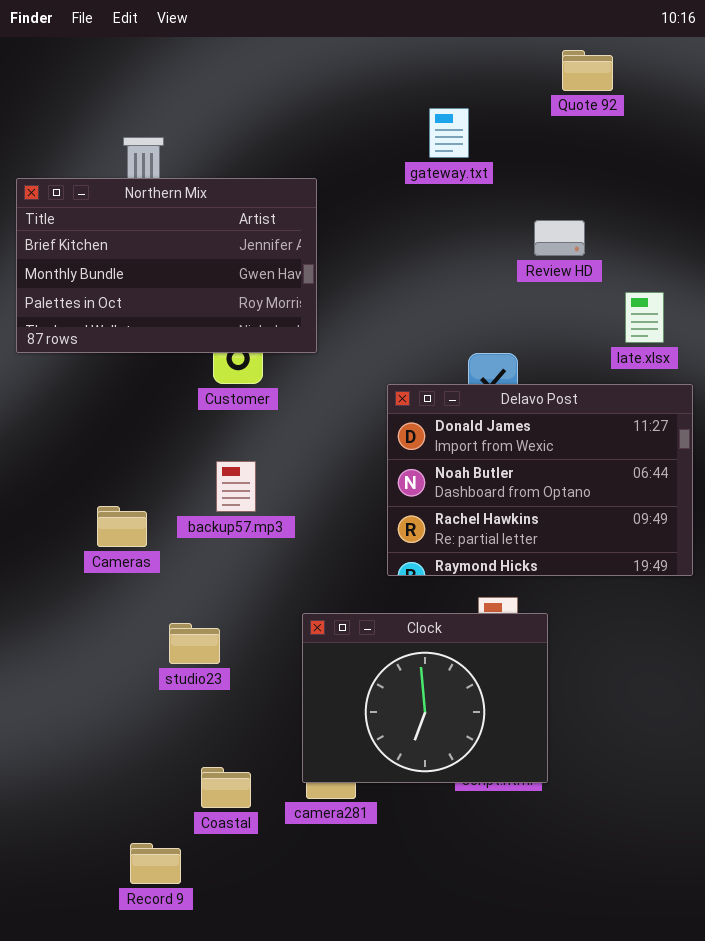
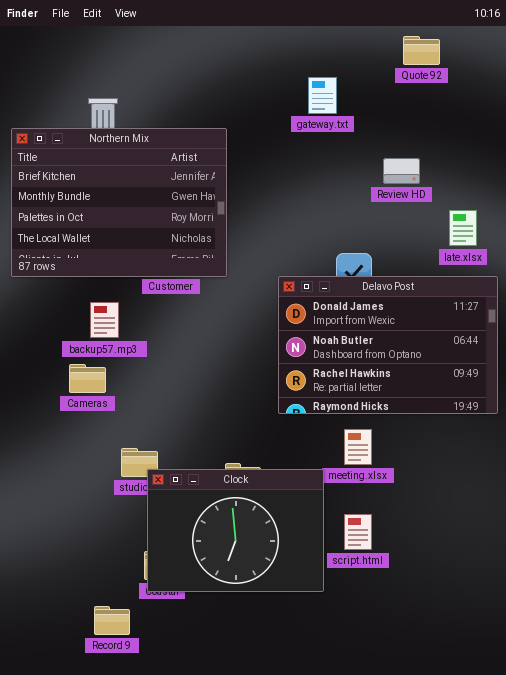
Northern Mix: [16,178,317,353] -> [11,128,227,277], resized
backup57.mp3: [216,461,256,512] -> [90,302,119,338], moved
Clock: [302,613,548,783] -> [147,469,324,592], moved

